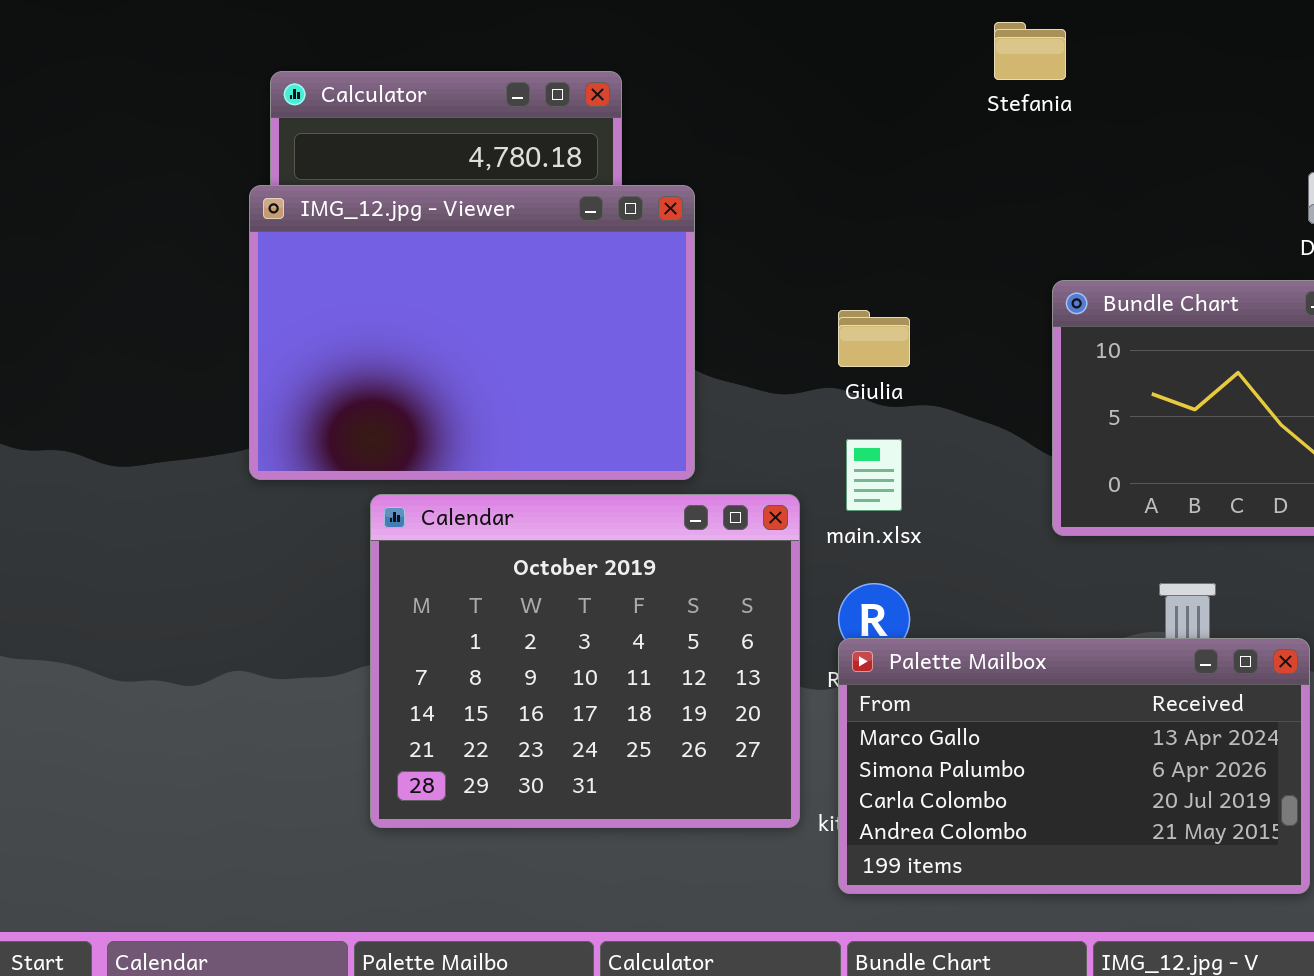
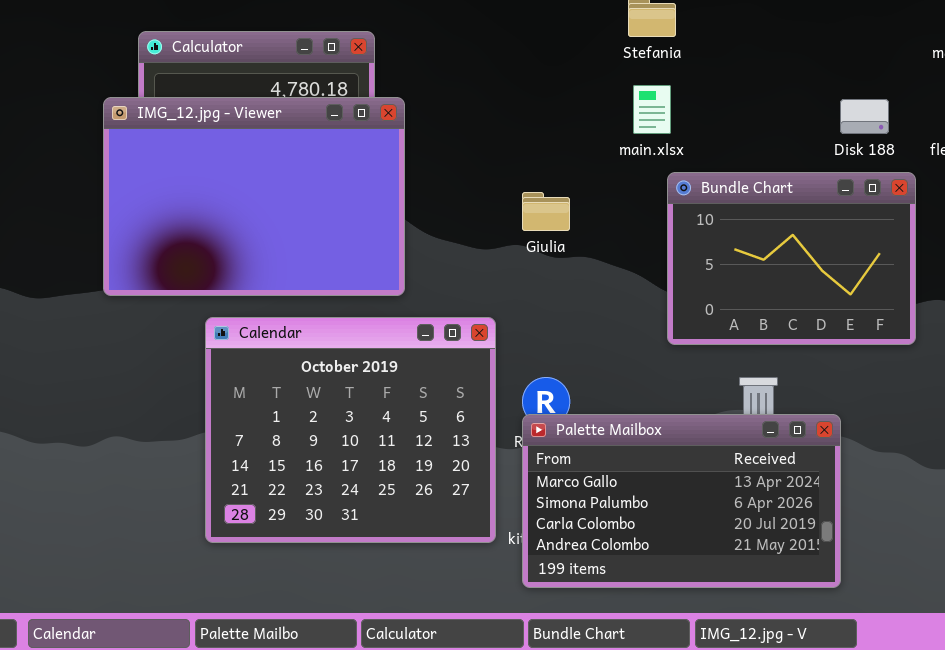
IMG_12.jpg - Viewer: [249,185,695,480] -> [103,97,405,296], moved
main.xlsx: [846,439,902,511] -> [633,85,671,134], moved

